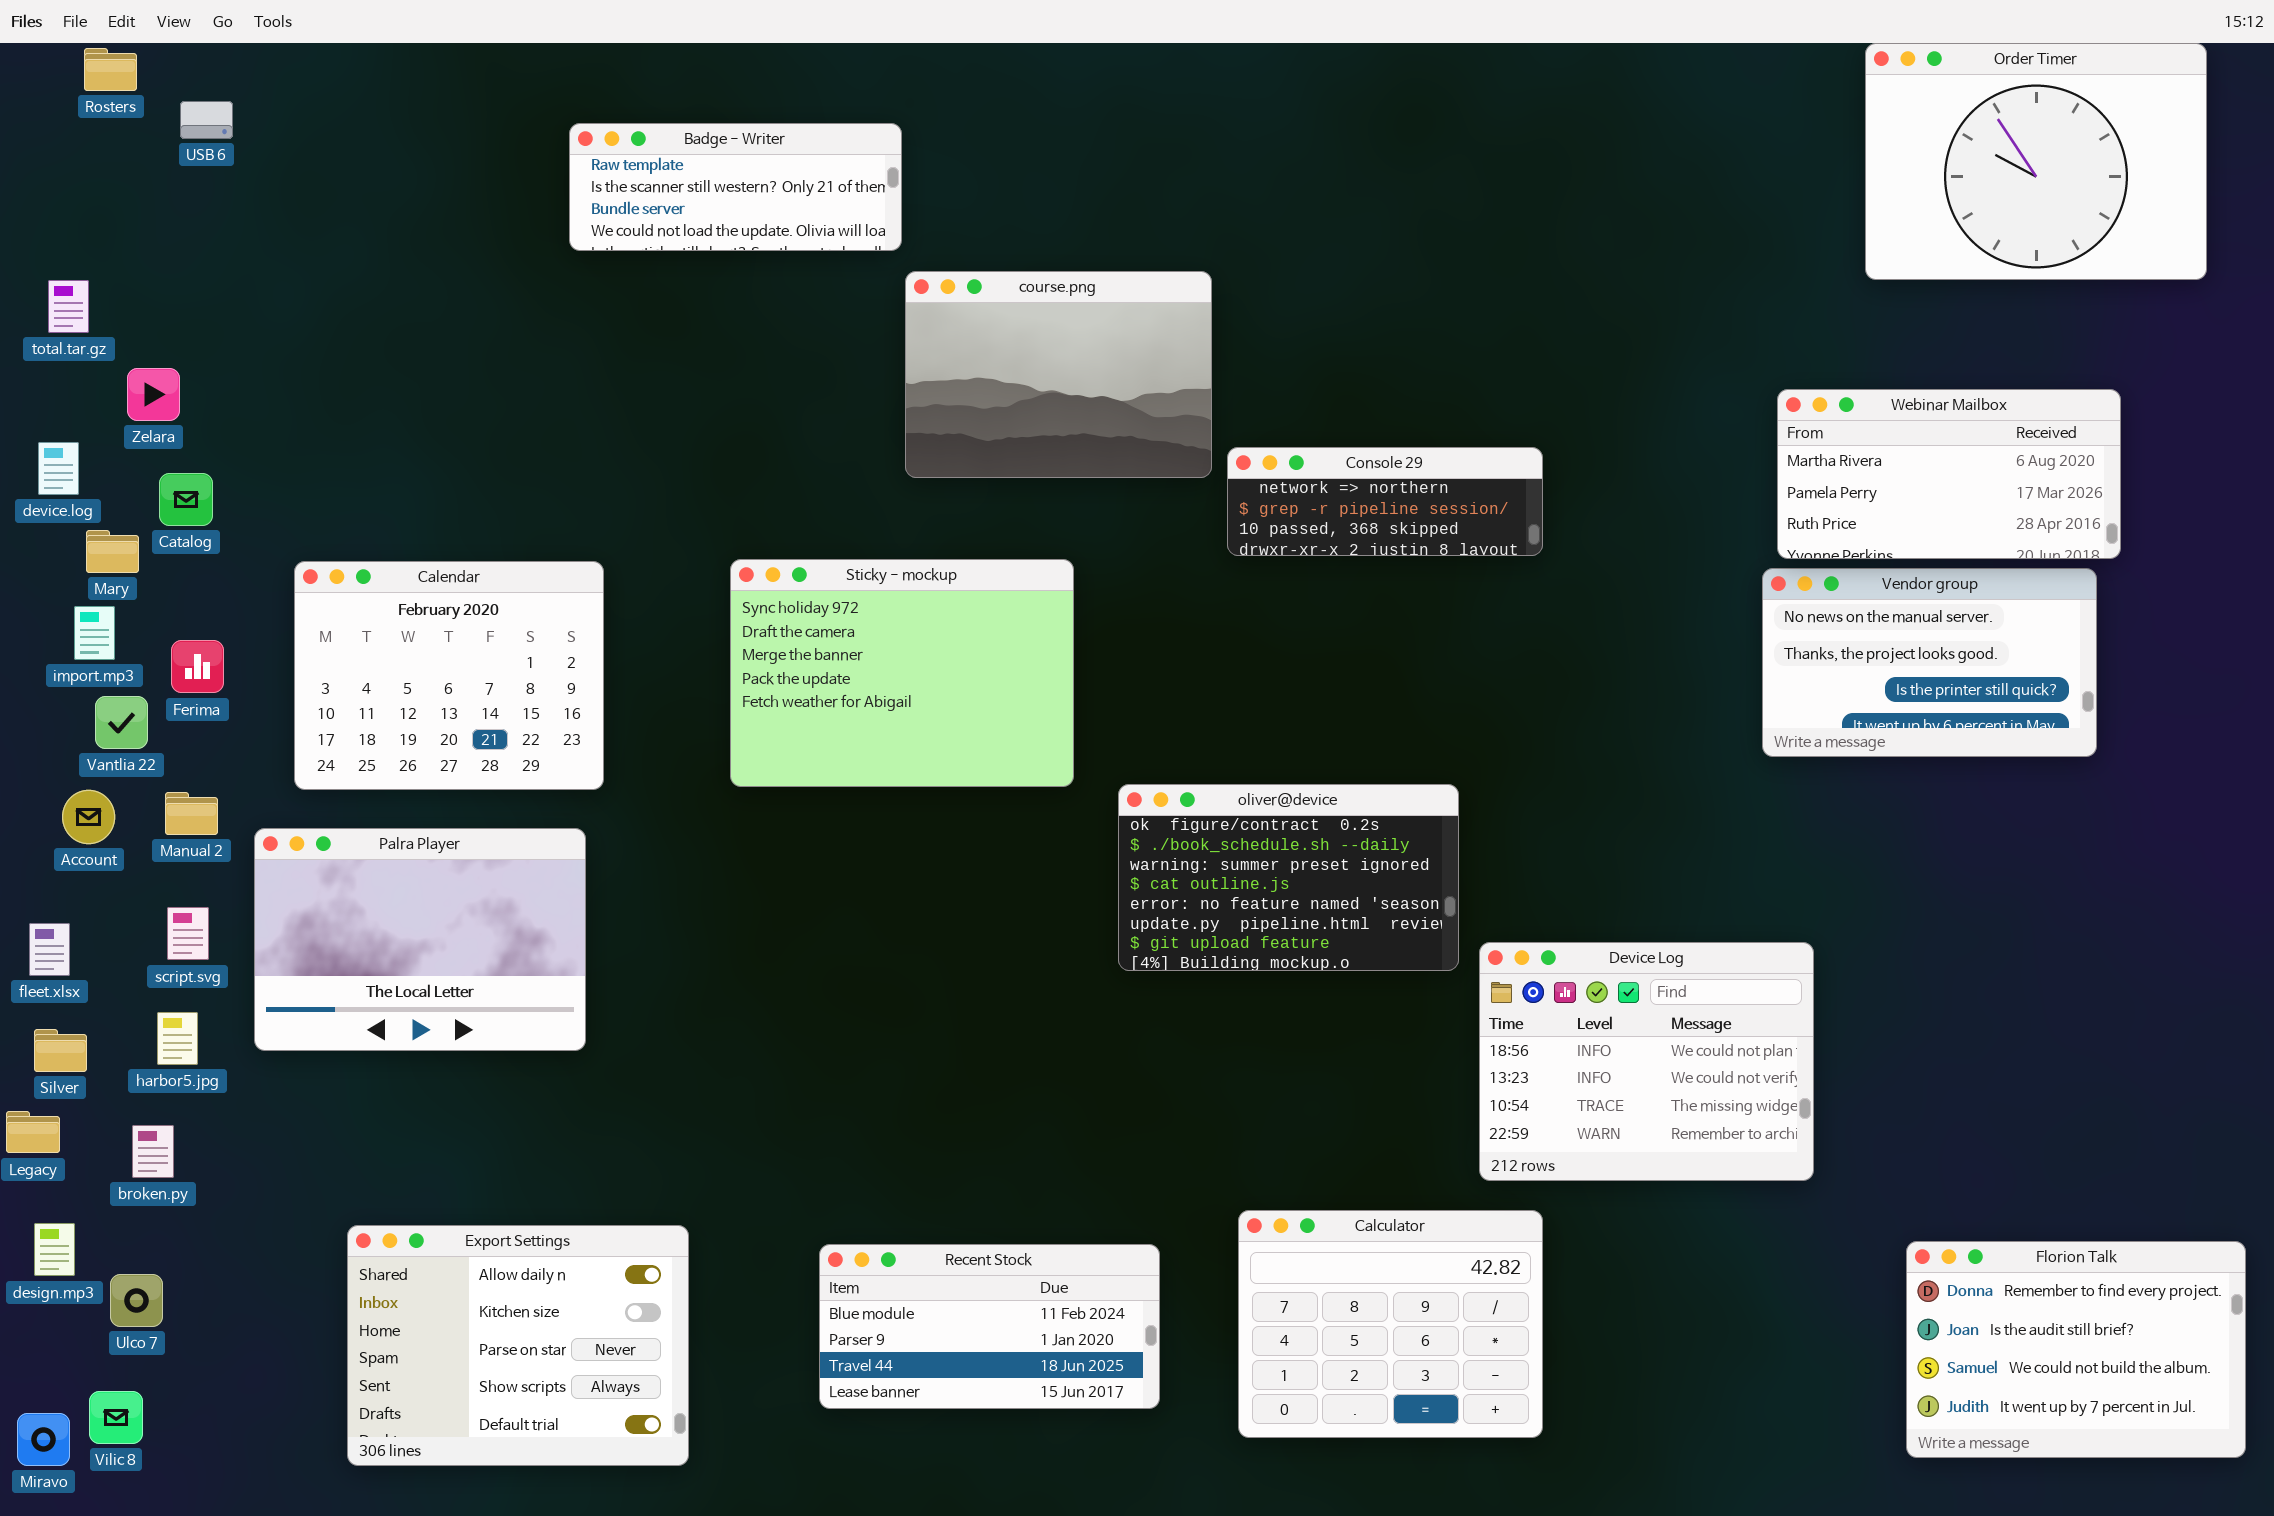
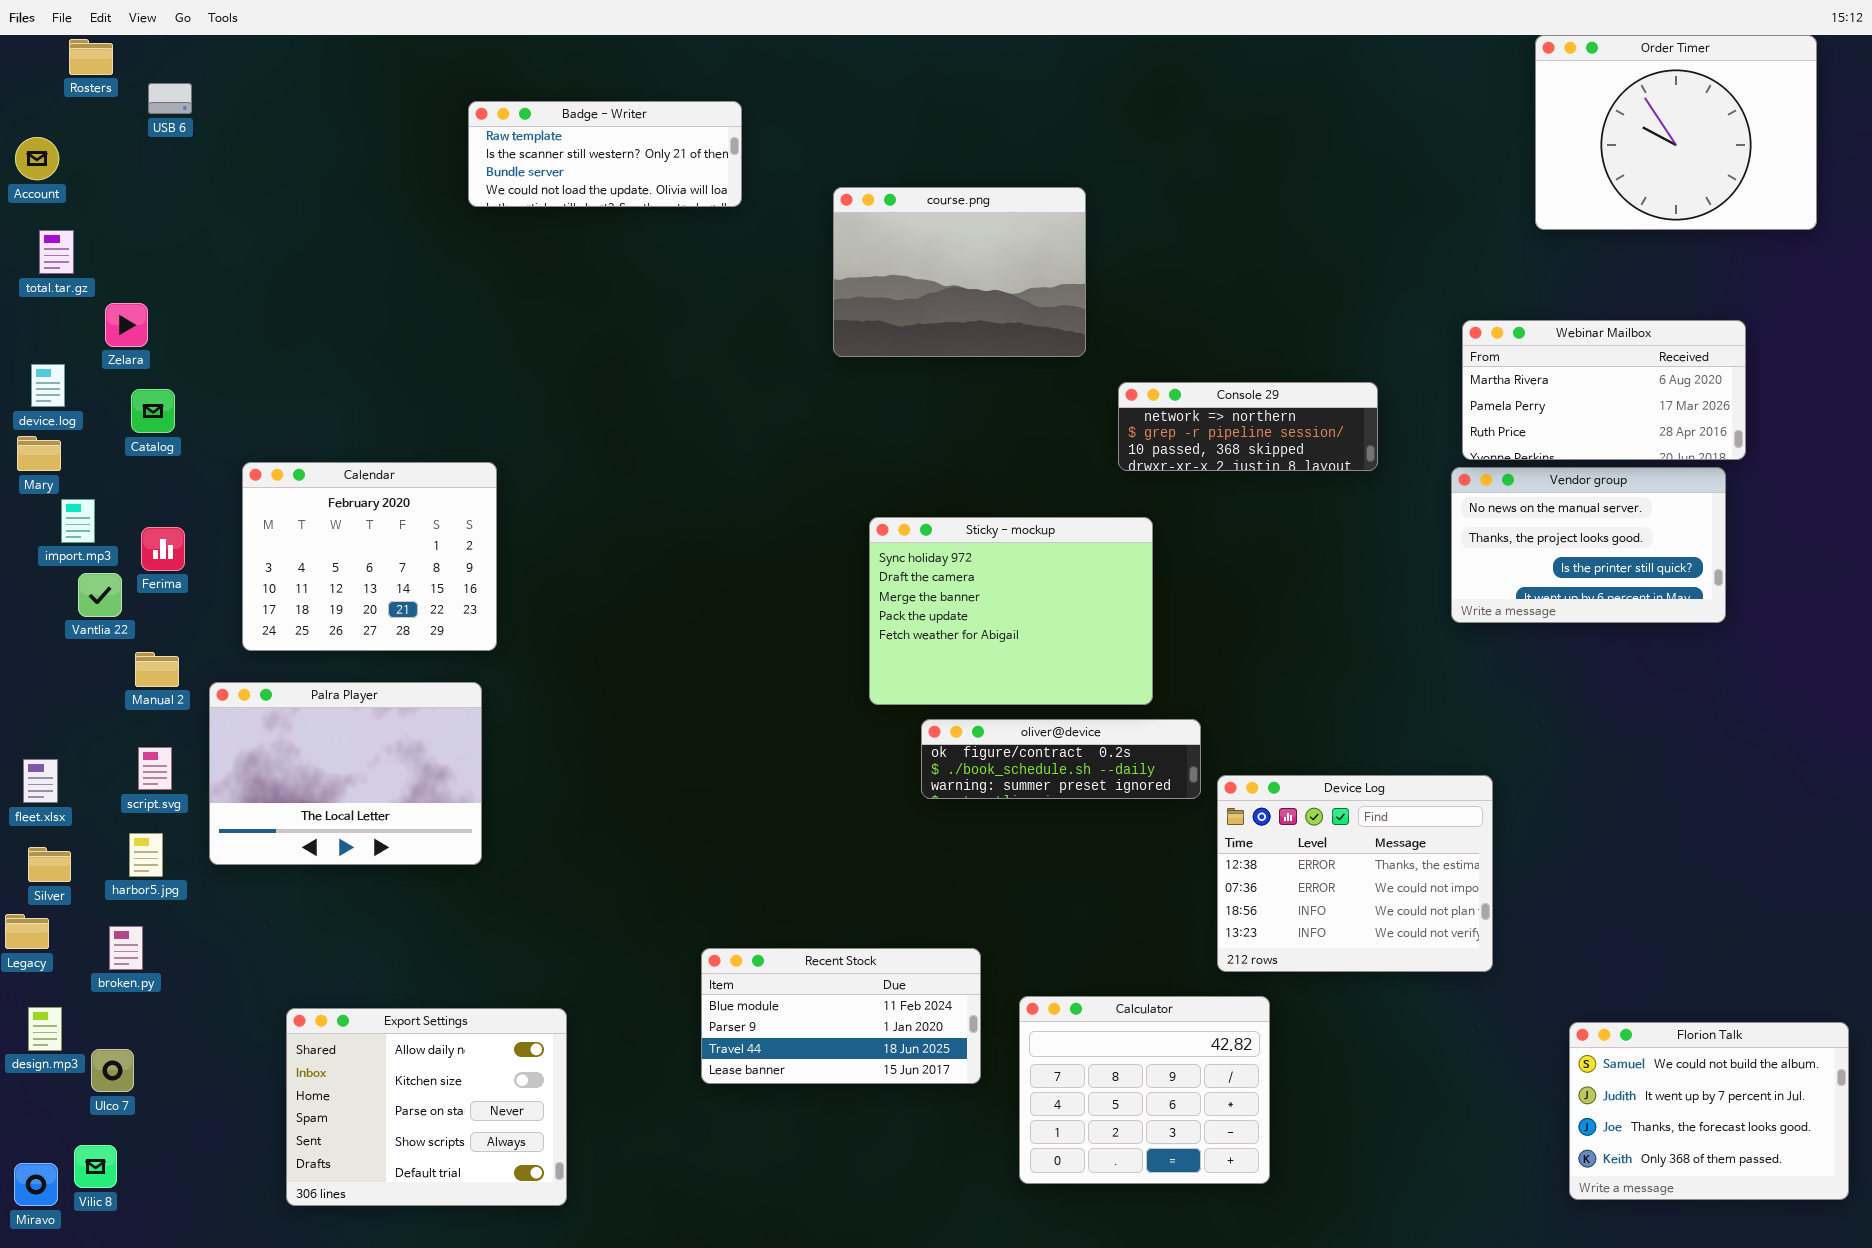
course.png: [905,271,1212,478] -> [833,187,1086,357], moved
Console 29: [1227,447,1543,556] -> [1118,382,1378,471], moved
Mary: [86,530,139,573] -> [17,436,61,471], moved
Sticky - mockup: [730,559,1074,787] -> [869,517,1153,705], moved
oliver@device: [1118,784,1459,971] -> [921,719,1201,799], resized
Account: [62,790,115,844] -> [15,137,59,180], moved
Device Log: [1479,942,1814,1181] -> [1217,775,1493,972], scrolled up 2 rows
Florion Talk: [1906,1241,2246,1458] -> [1569,1022,1849,1200], scrolled down 2 rows
Recent Stock: [819,1244,1160,1409] -> [701,948,981,1084], moved

